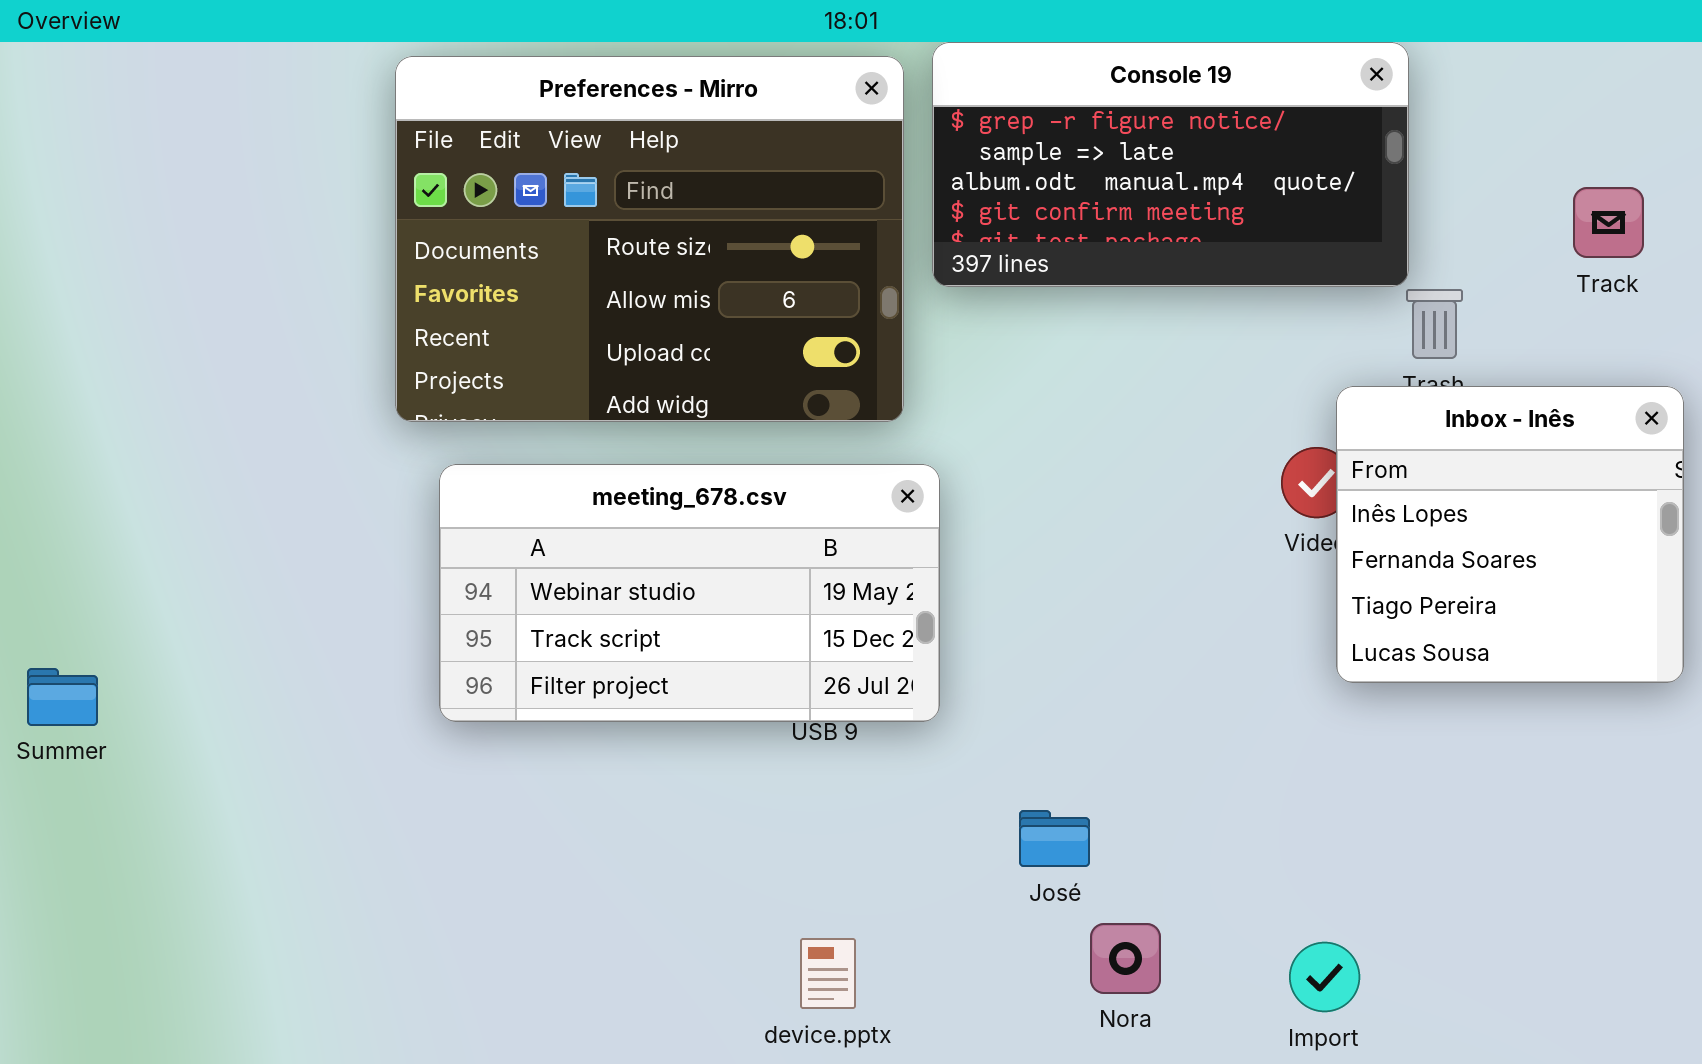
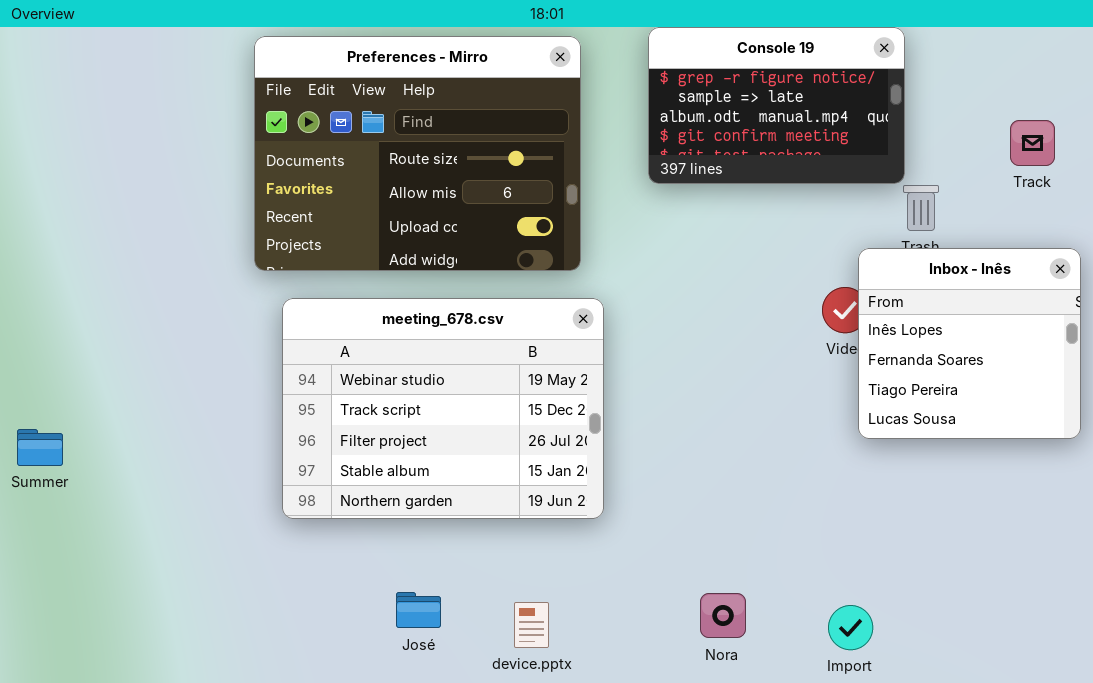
Console 19: [932,42,1409,287] -> [648,27,905,184], resized
meeting_678.csv: [439,464,940,722] -> [282,298,604,519], resized
José: [1019,810,1090,867] -> [396,592,441,628], moved

